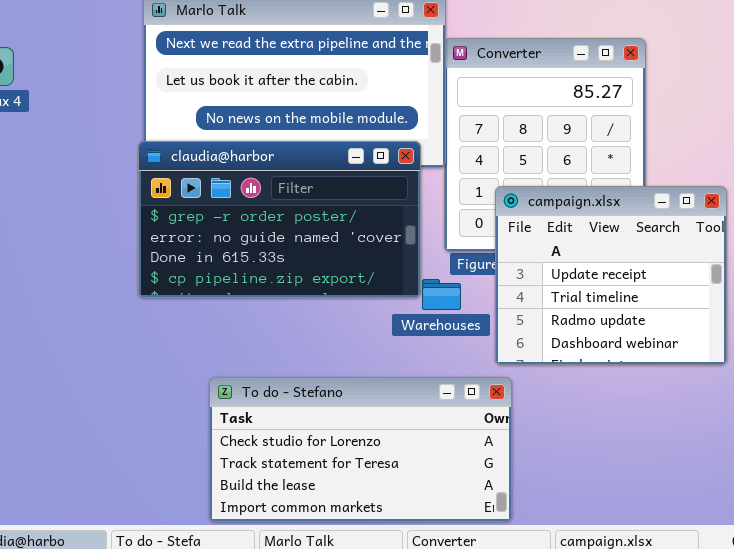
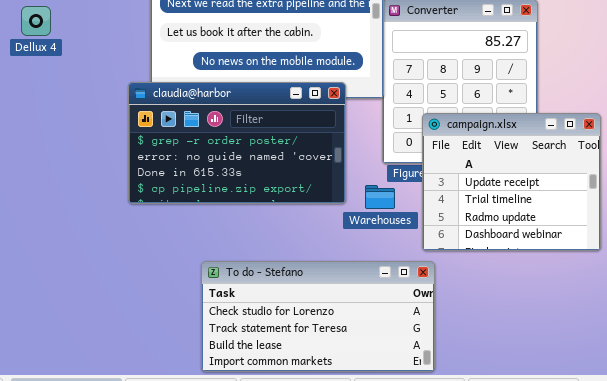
claudia@harbor: [138,141,421,298] -> [128,82,346,204], moved

